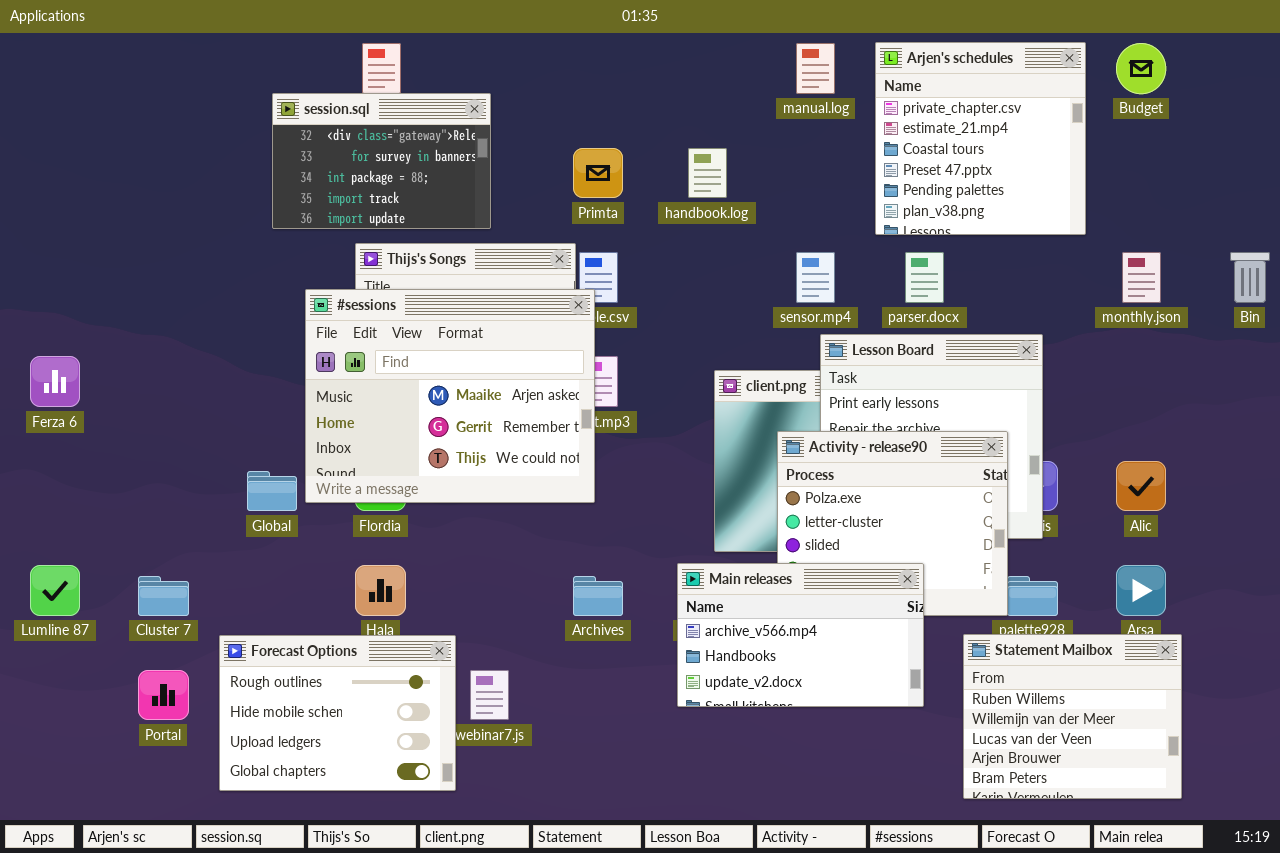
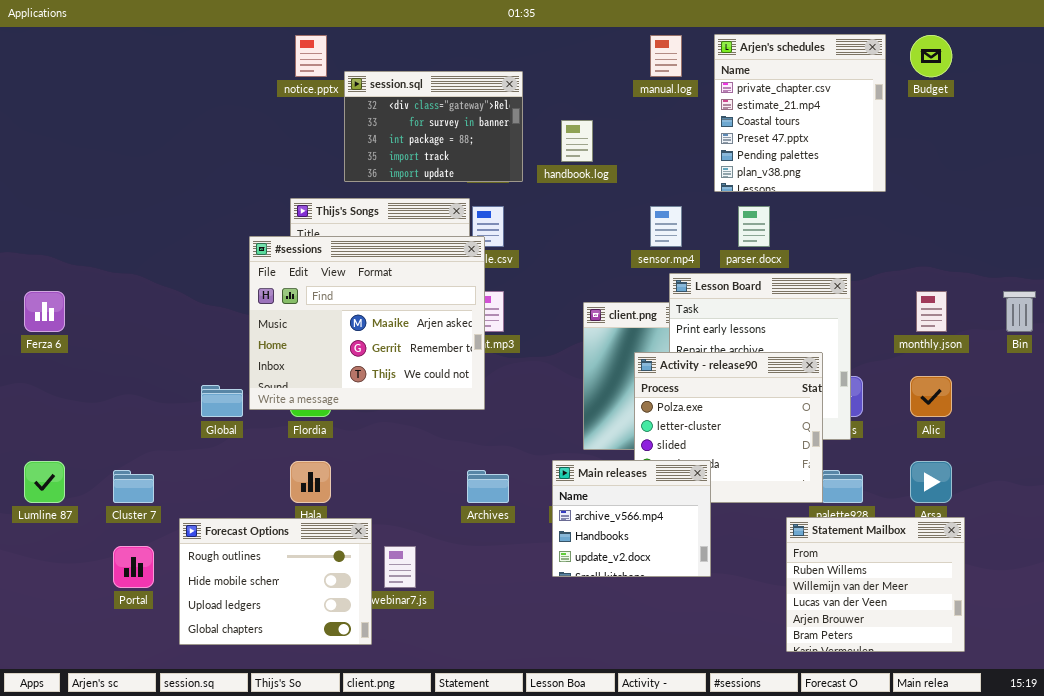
session.sql: [272,93,491,229] -> [344,71,523,182], moved
monthly.json: [1122,252,1161,303] -> [916,291,947,332], moved
Bin: [1230,252,1270,303] -> [1003,291,1036,332], moved
Main releases: [677,563,924,707] -> [552,460,711,577], resized

